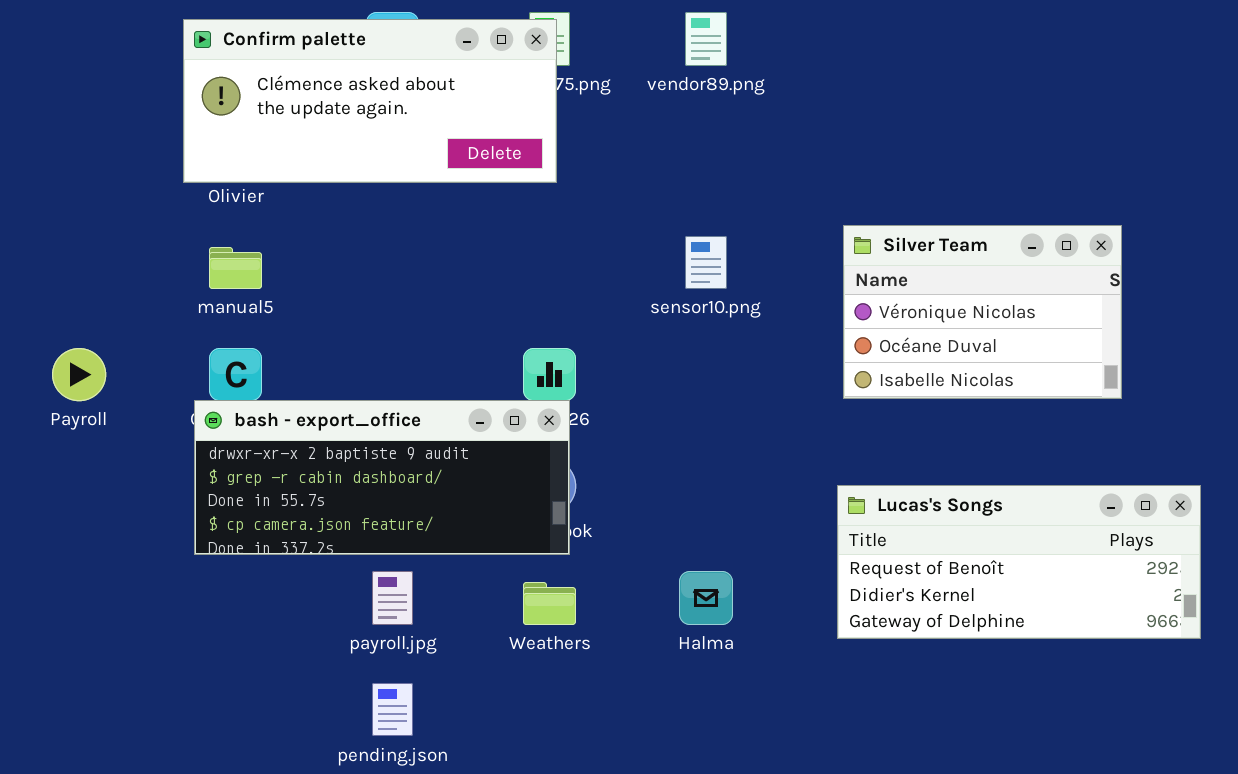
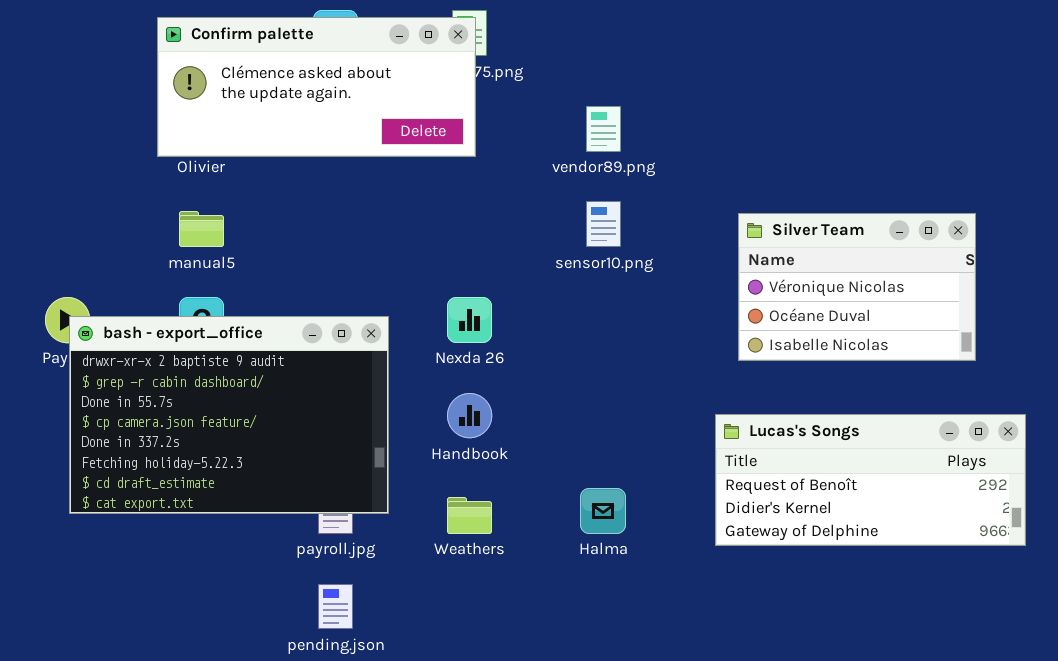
vendor89.png: [685,12,727,66] -> [586,106,621,152], moved
Silver Team: [843,225,1122,399] -> [738,213,976,361], moved
bash - export_office: [194,400,570,555] -> [69,316,389,514], moved, resized

